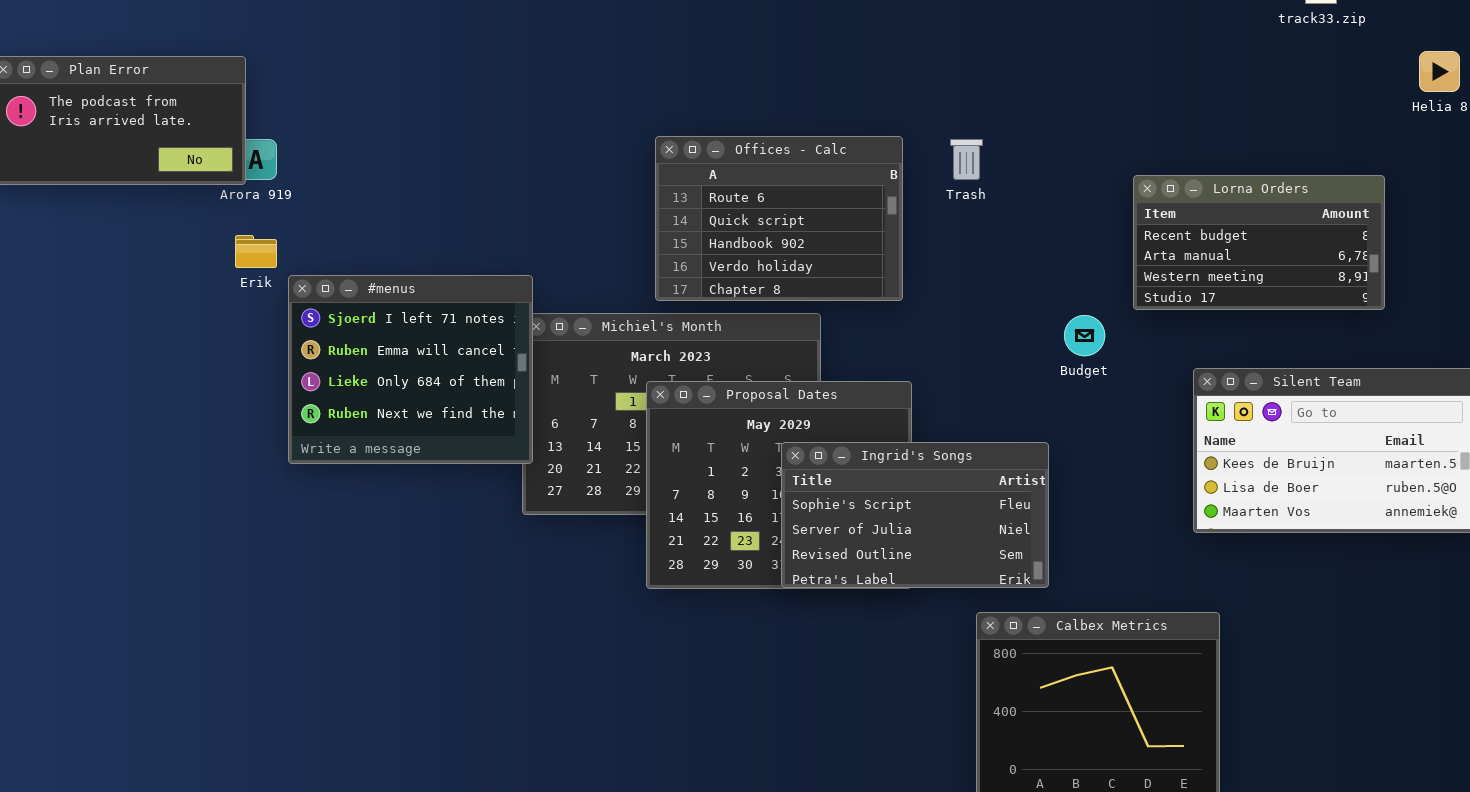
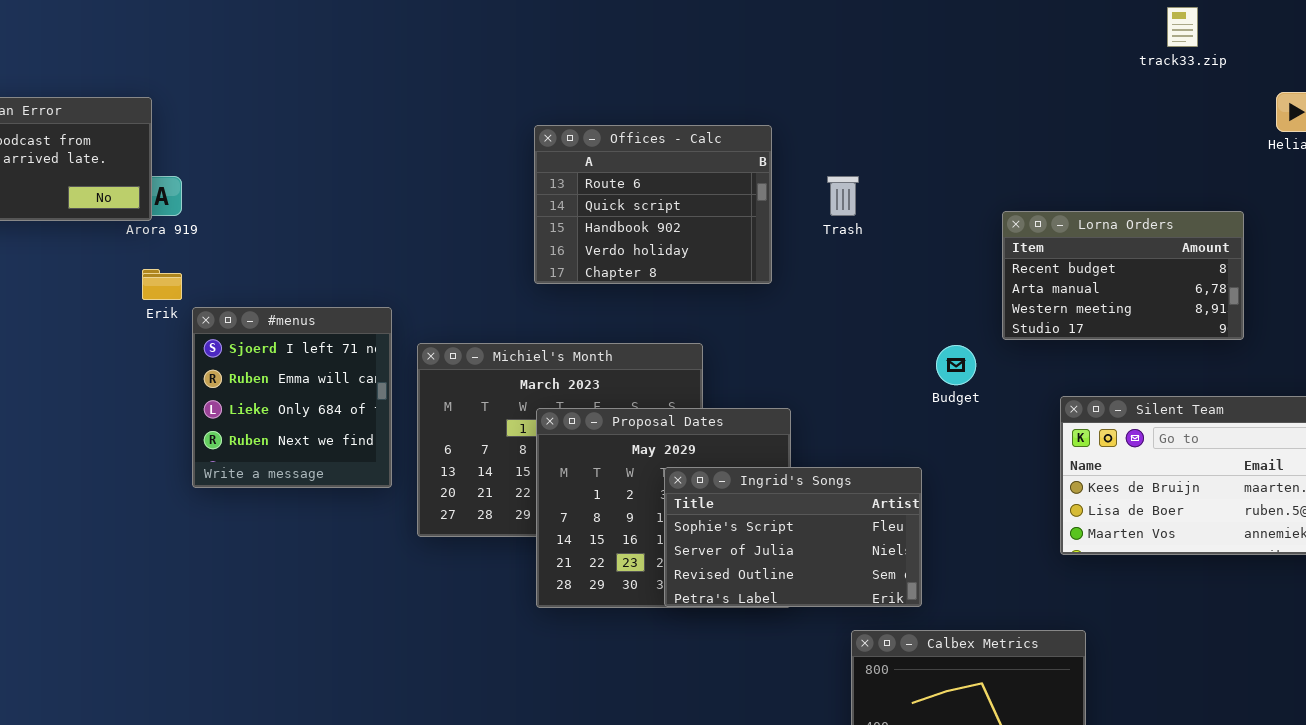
Offices - Calc: [655,136,903,301] -> [534,125,772,284], moved
#menus: [288,275,533,464] -> [192,307,392,488], resized

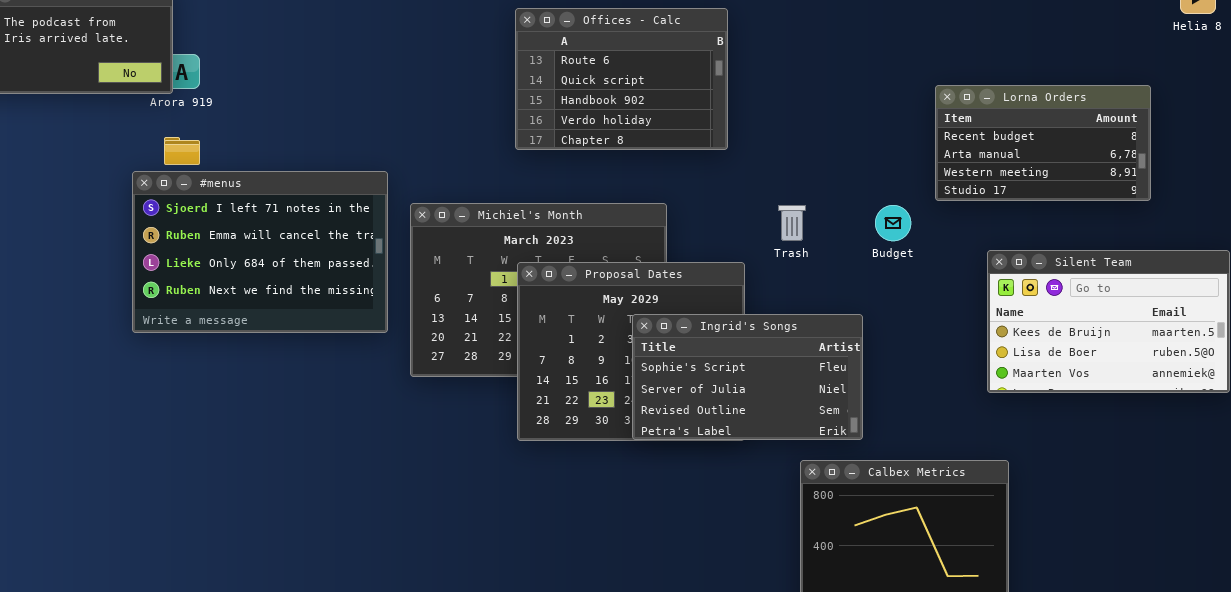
Trash: [827,176,859,216] -> [778,205,806,241], moved
#menus: [192,307,392,488] -> [132,171,388,333], resized

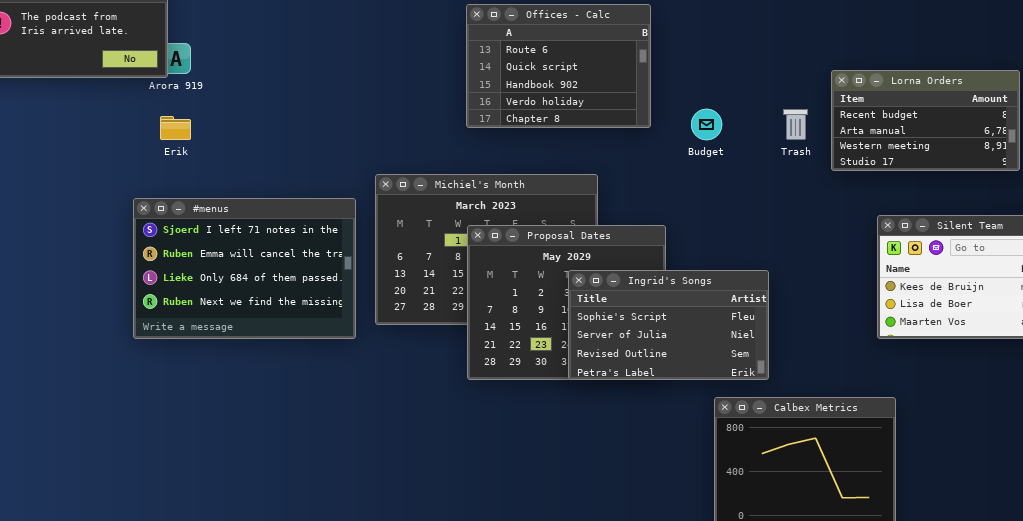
#menus: [132,171,388,333] -> [133,198,356,339], moved
Trash: [778,205,806,241] -> [783,109,808,140], moved
Budget: [875,205,911,241] -> [691,109,722,140], moved

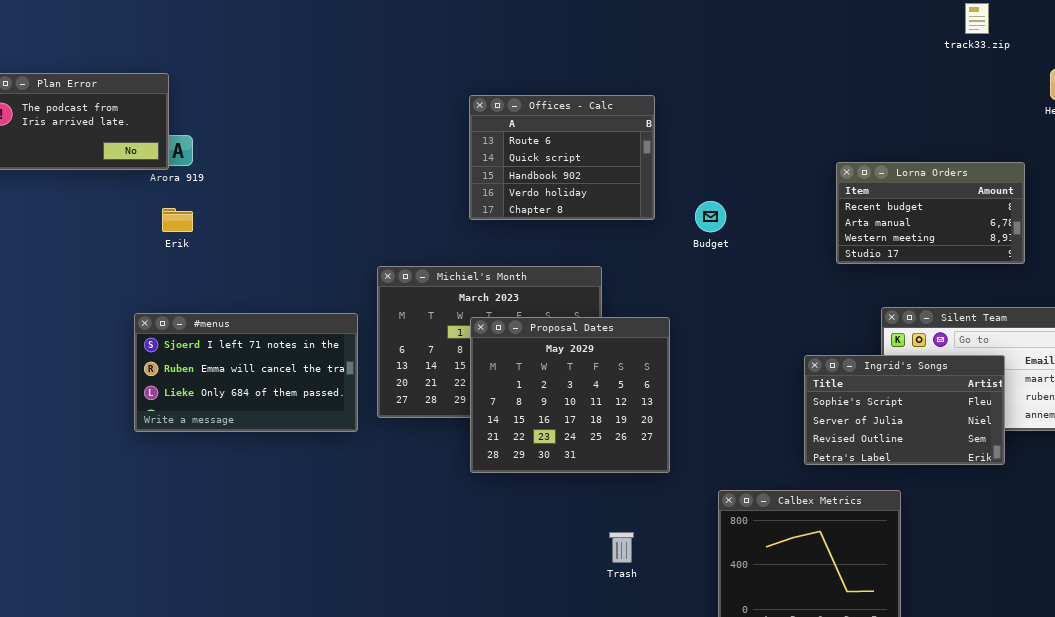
Trash: [783,109,808,140] -> [609,532,634,563], moved
#menus: [133,198,356,339] -> [134,313,358,432], resized
Ingrid's Songs: [568,270,769,380] -> [804,355,1005,465], moved

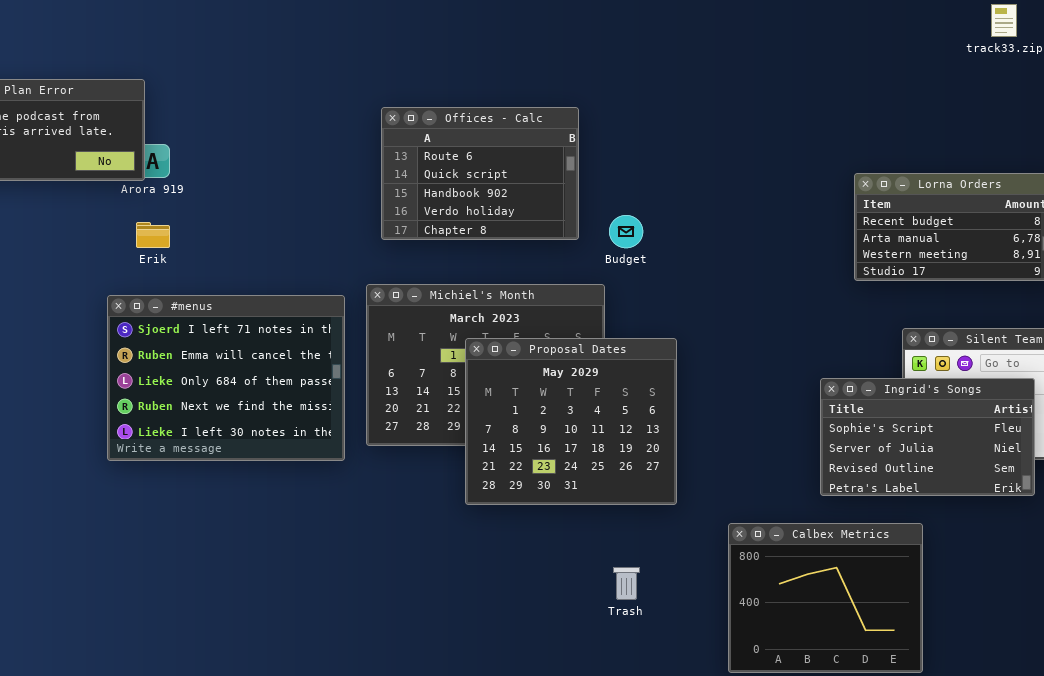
Offices - Calc: [469,95,655,220] -> [381,107,579,240], moved
Budget: [695,201,726,232] -> [609,215,643,248], moved
#menus: [134,313,358,432] -> [107,295,345,461], resized

